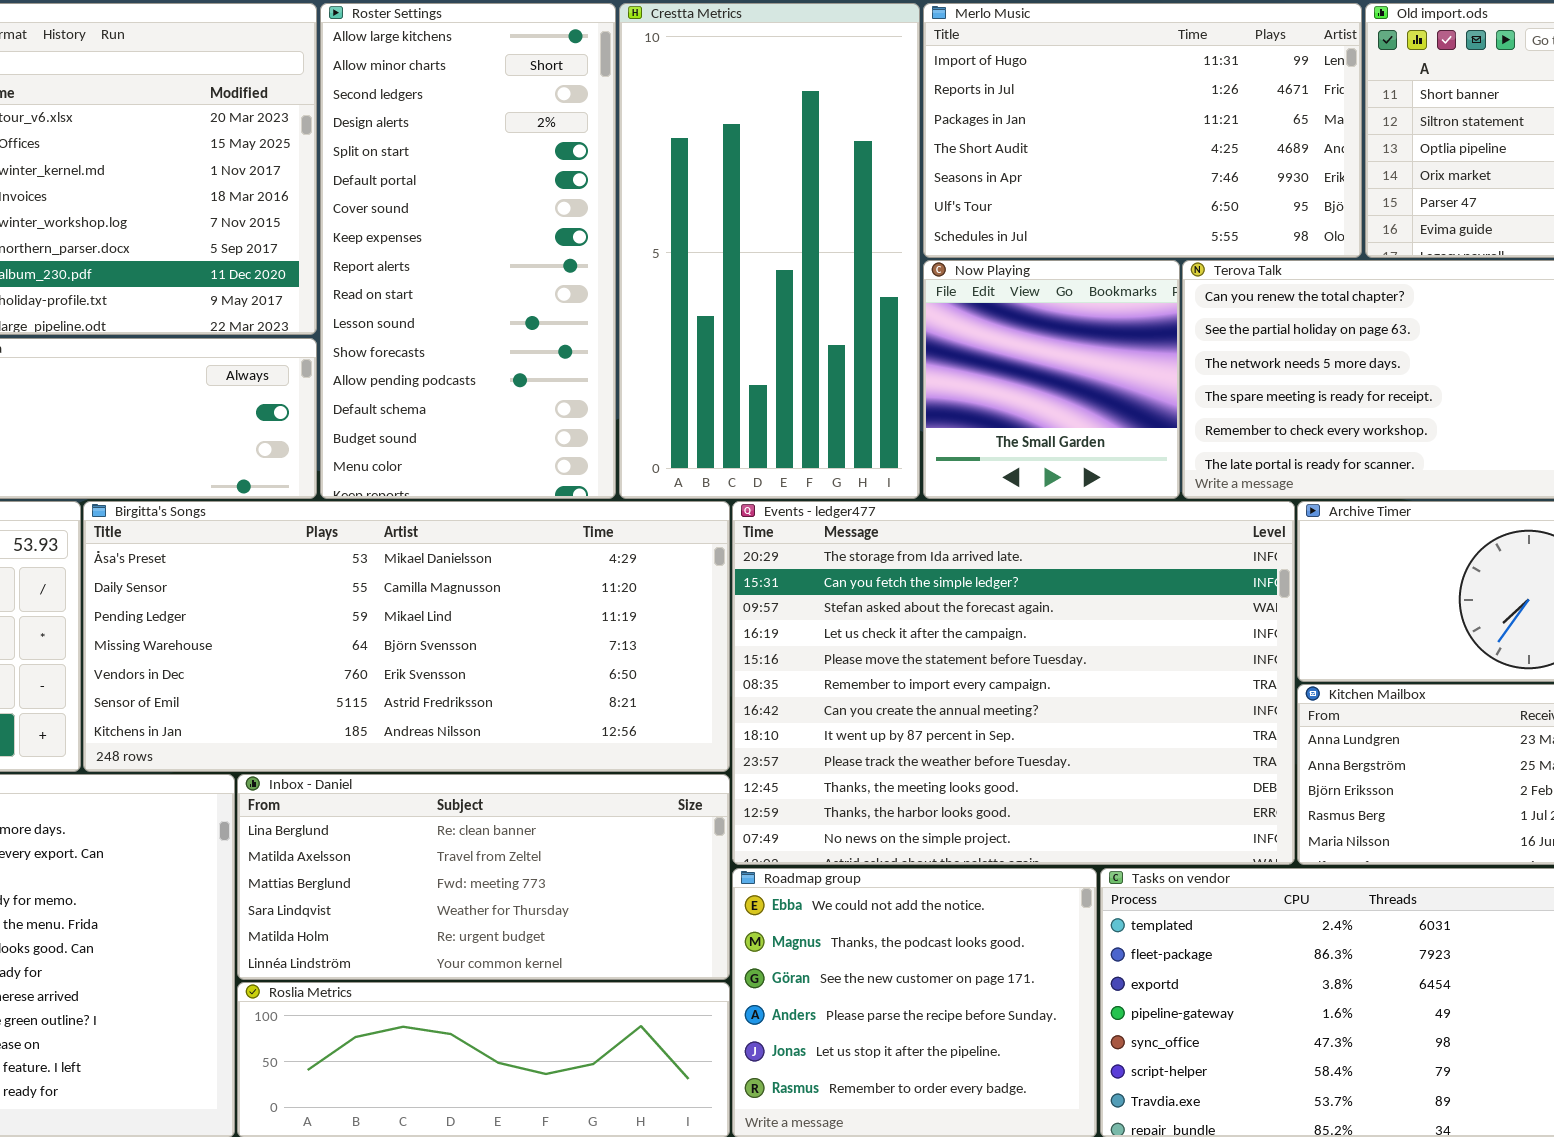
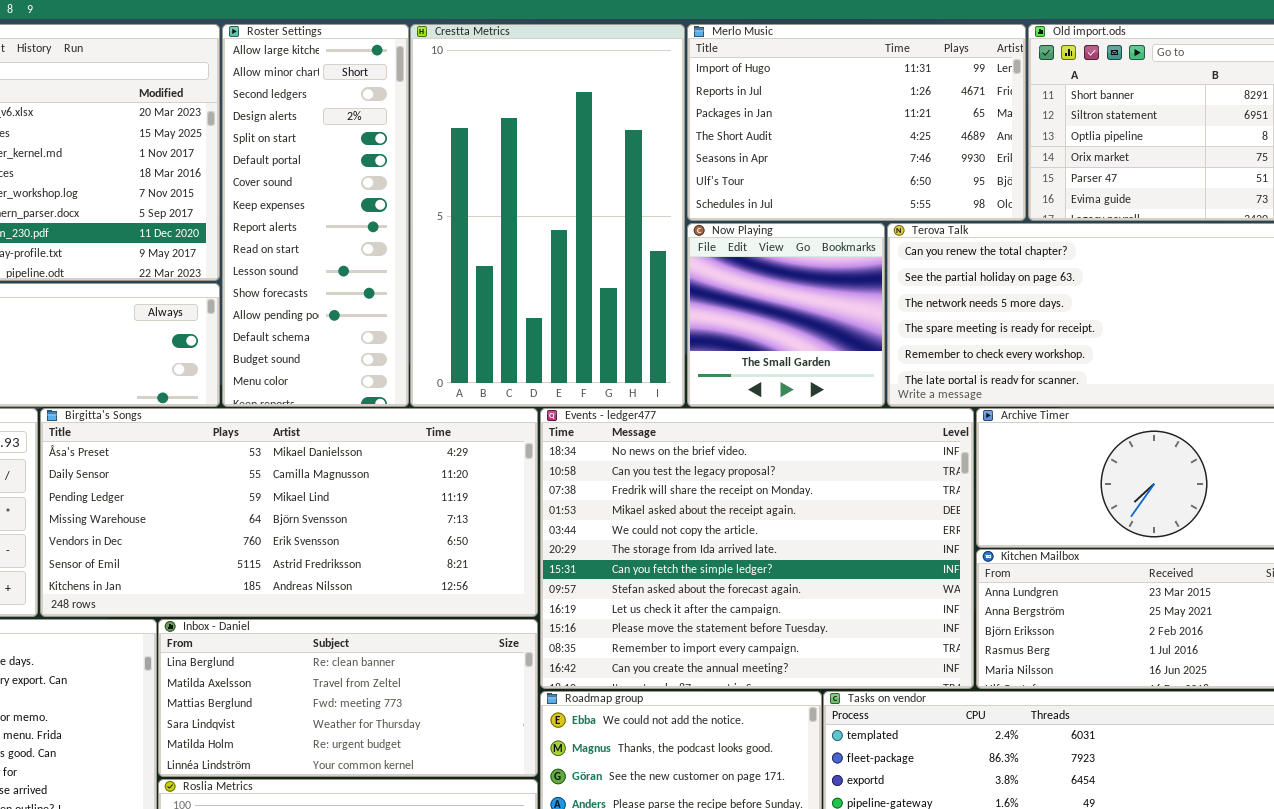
Roster Settings: [320,3,616,499] -> [222,24,409,407], resized
Crestta Metrics: [619,3,920,499] -> [410,24,685,407], resized
Events - ledger477: [732,501,1295,865] -> [540,408,974,689], scrolled up 5 rows

